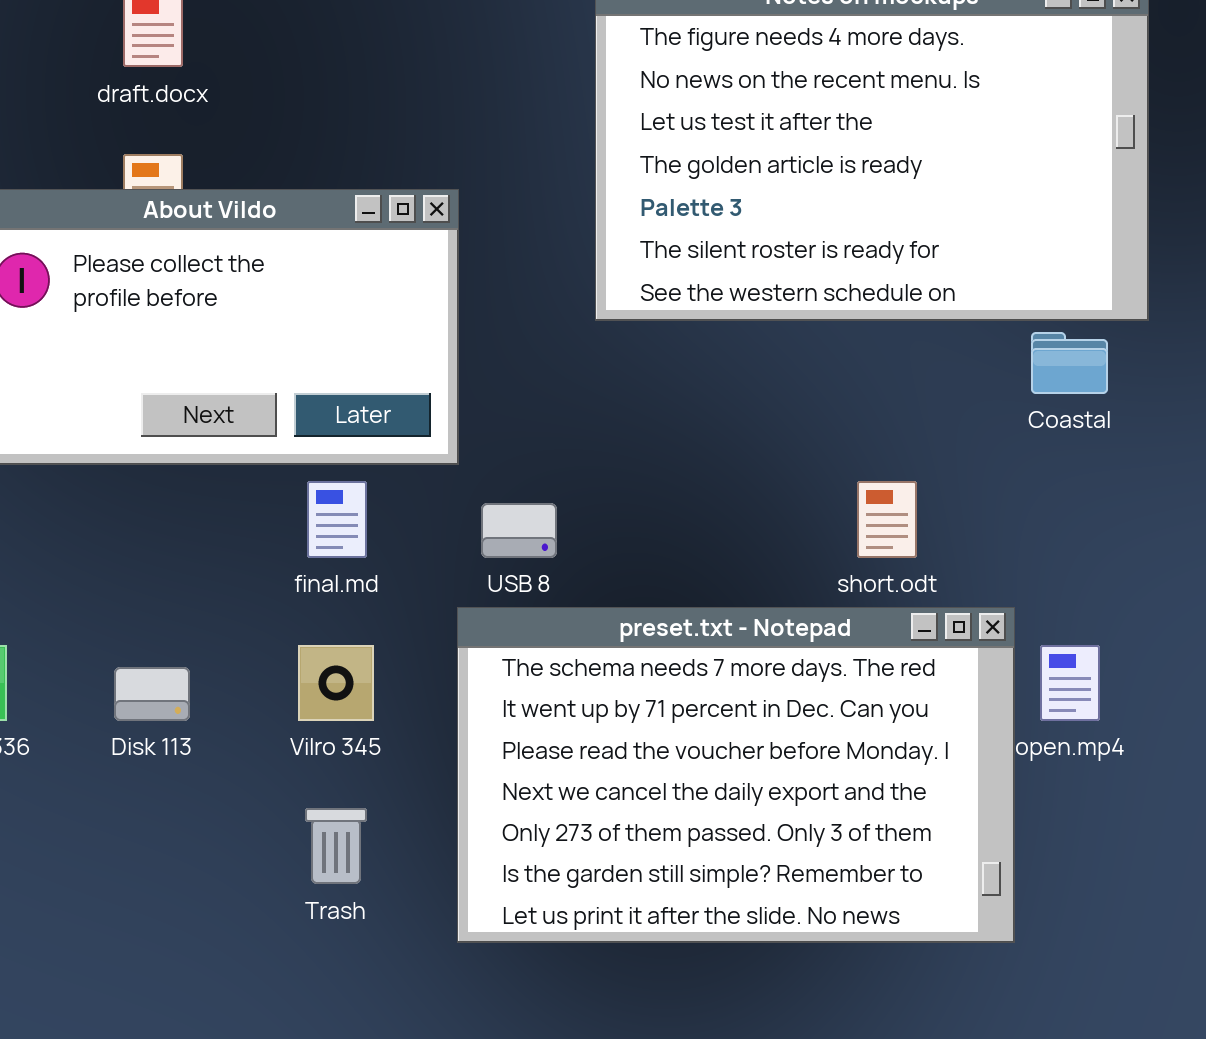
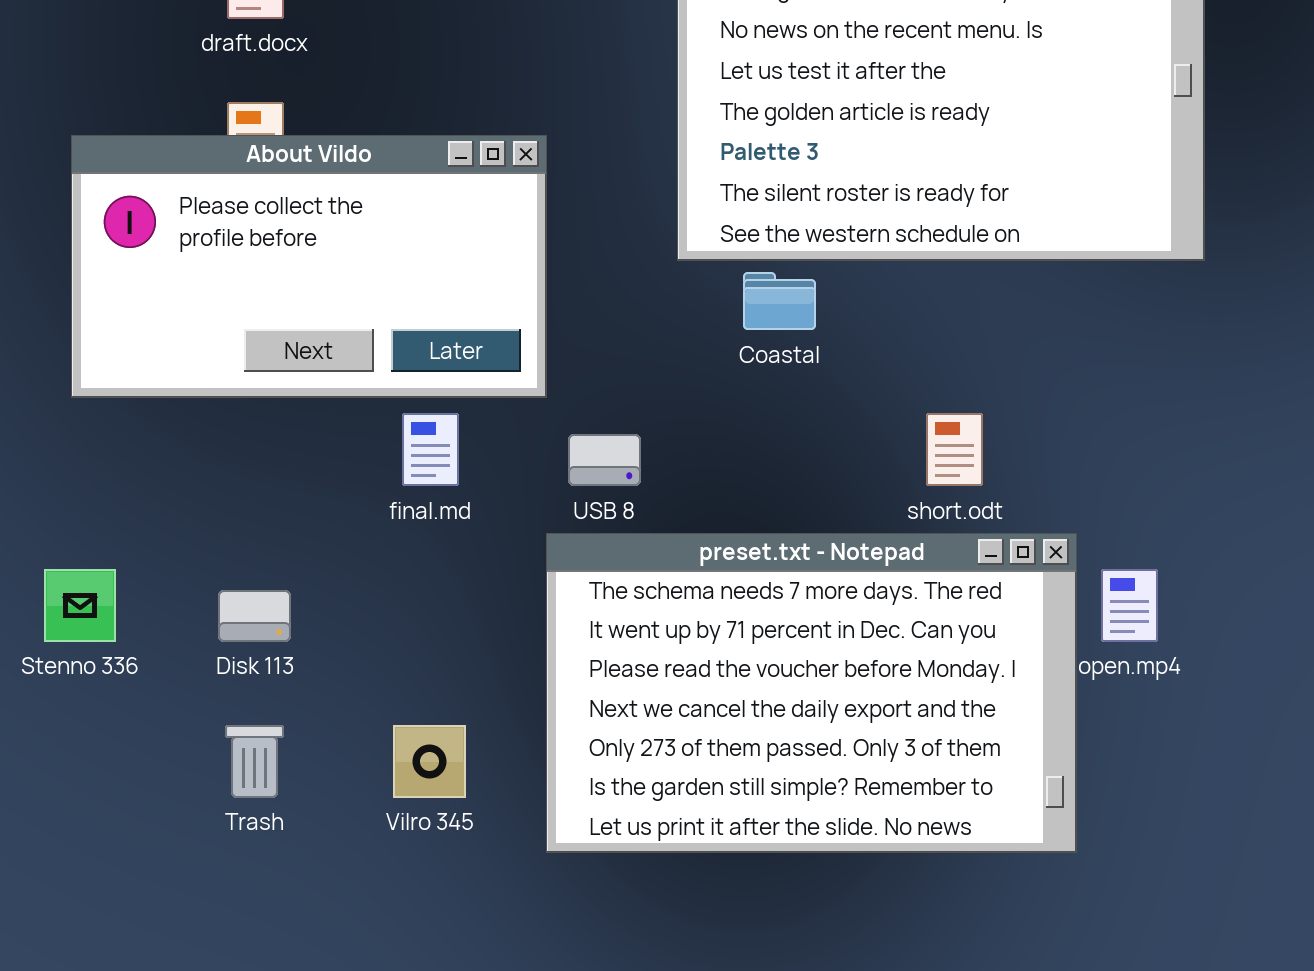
Coastal: [1031,332,1108,394] -> [743,272,816,330], moved
Vilro 345: [298,645,374,721] -> [393,725,466,798], moved
Trash: [305,808,367,884] -> [225,725,284,798], moved

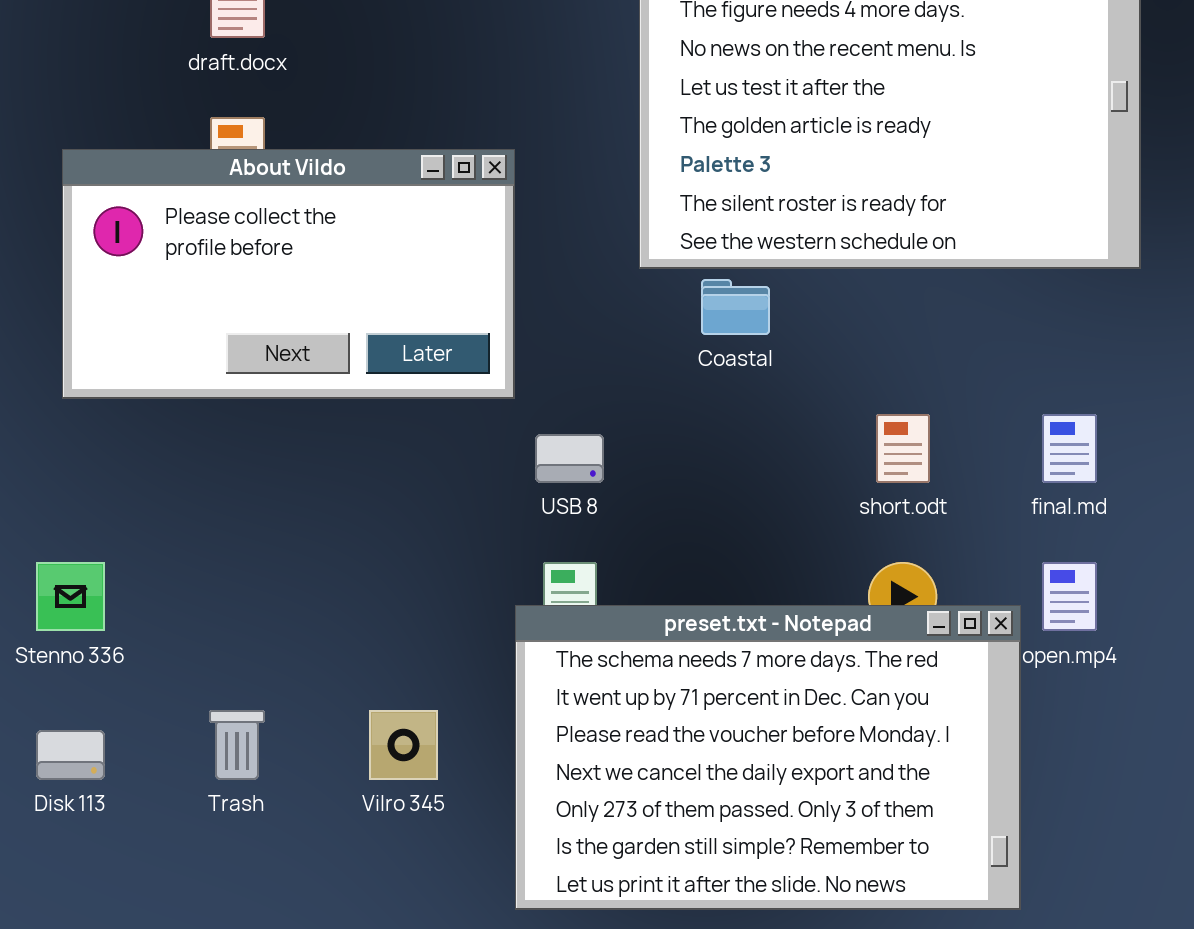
final.md: [402,413,459,486] -> [1042,414,1097,483], moved
preset.txt - Notepad: [546,533,1077,853] -> [515,605,1021,910], moved
Disk 113: [218,590,291,642] -> [36,730,105,780], moved

